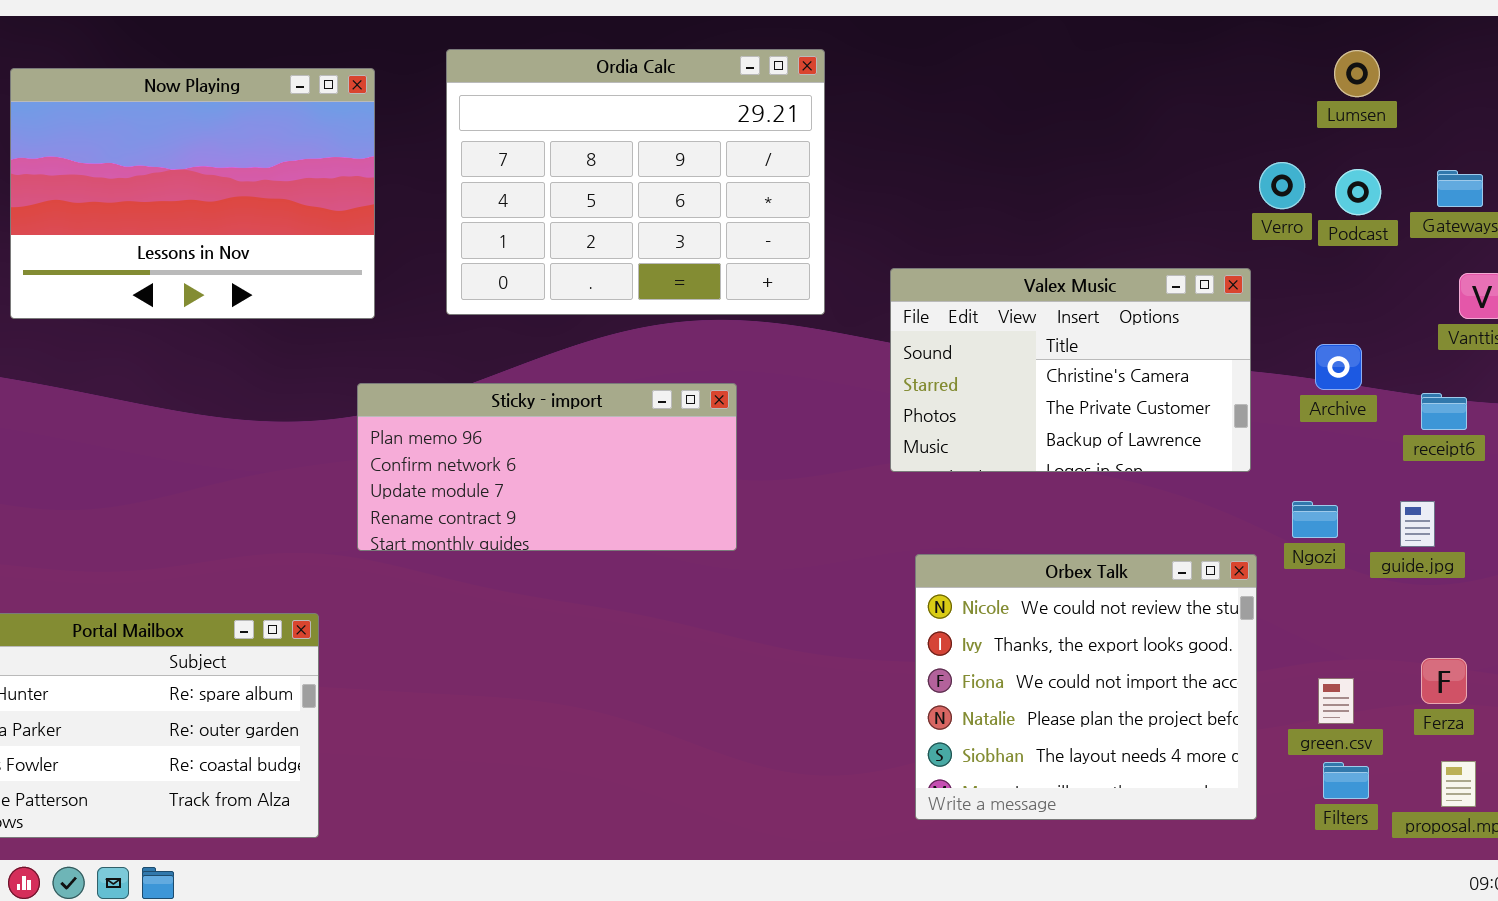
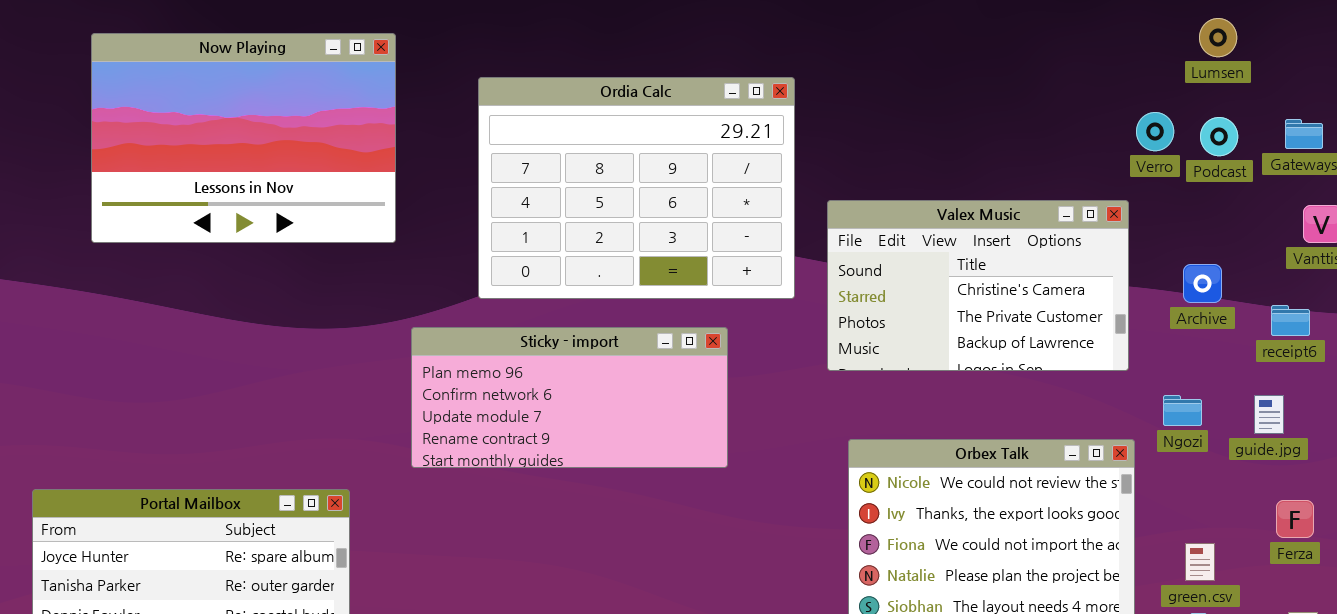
Ordia Calc: [446,49,825,315] -> [478,77,795,299], moved
Sticky - import: [357,383,737,551] -> [411,327,728,468], moved
Ferza: [1421,658,1467,704] -> [1276,500,1314,538], moved

